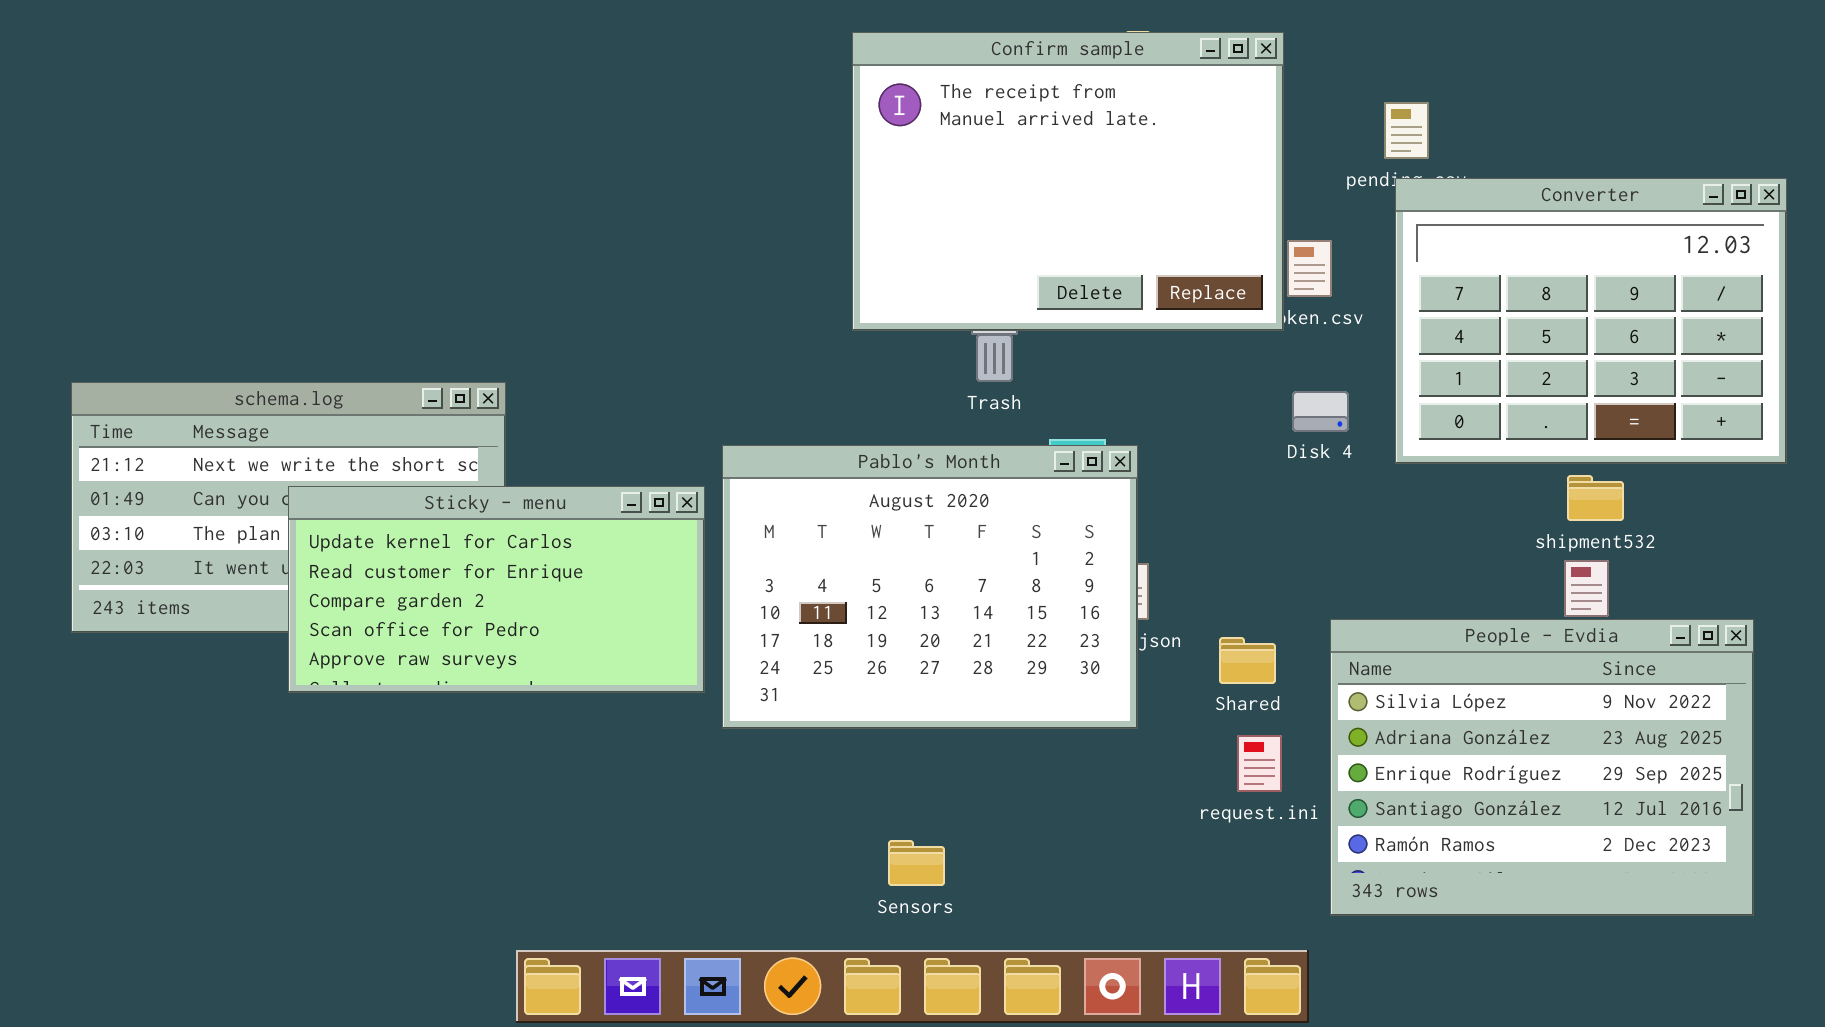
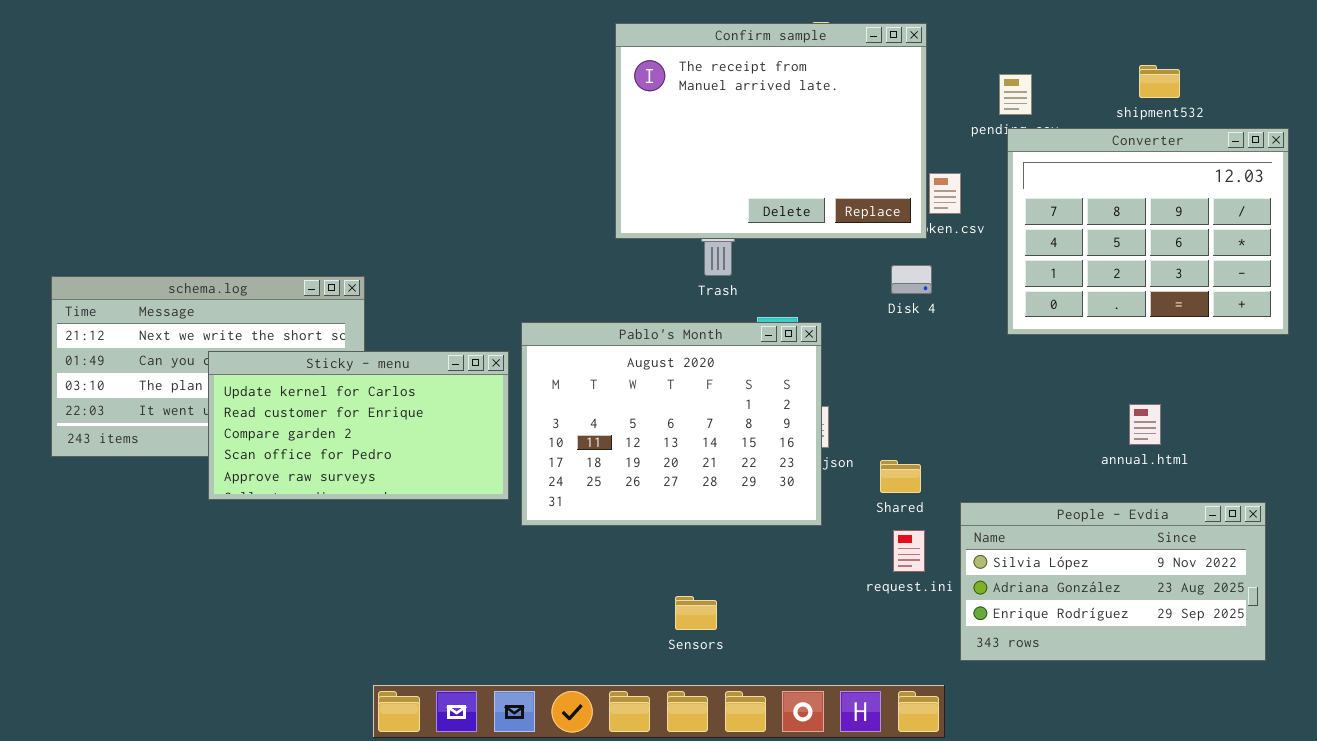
Disk 4: [1292,391,1349,432] -> [891,265,932,294], moved
shipment532: [1567,475,1624,521] -> [1139,65,1180,98], moved
People - Evdia: [1330,619,1754,916] -> [960,502,1266,661], resized
Sensors: [888,840,945,886] -> [675,596,717,630], moved

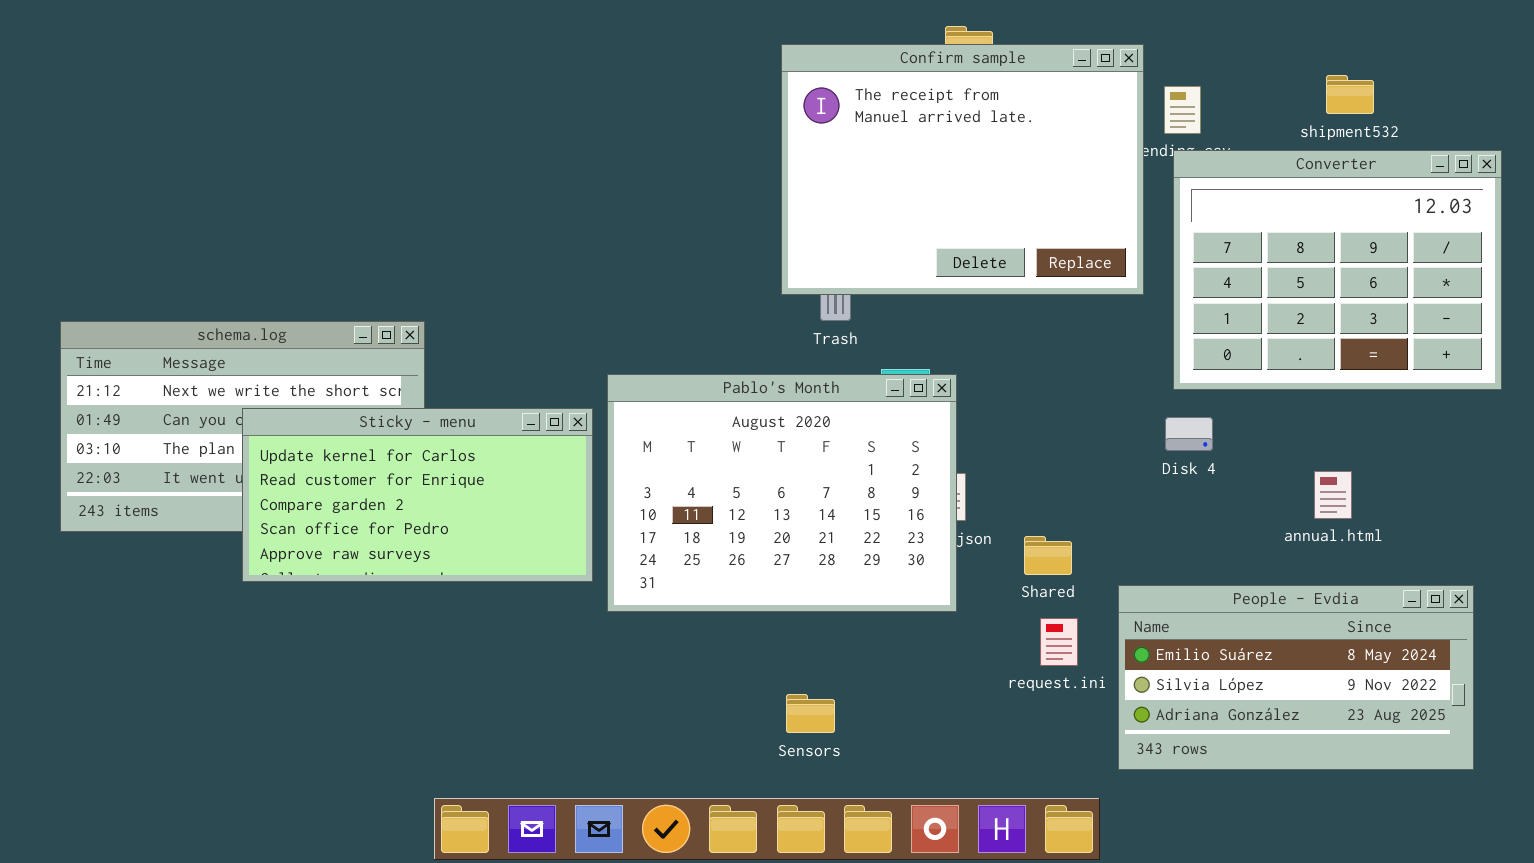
Confirm sample: [615,23,927,239] -> [781,44,1144,295], moved
Disk 4: [891,265,932,294] -> [1165,417,1213,451], moved
People - Evdia: [960,502,1266,661] -> [1118,585,1474,770], scrolled up 1 row

